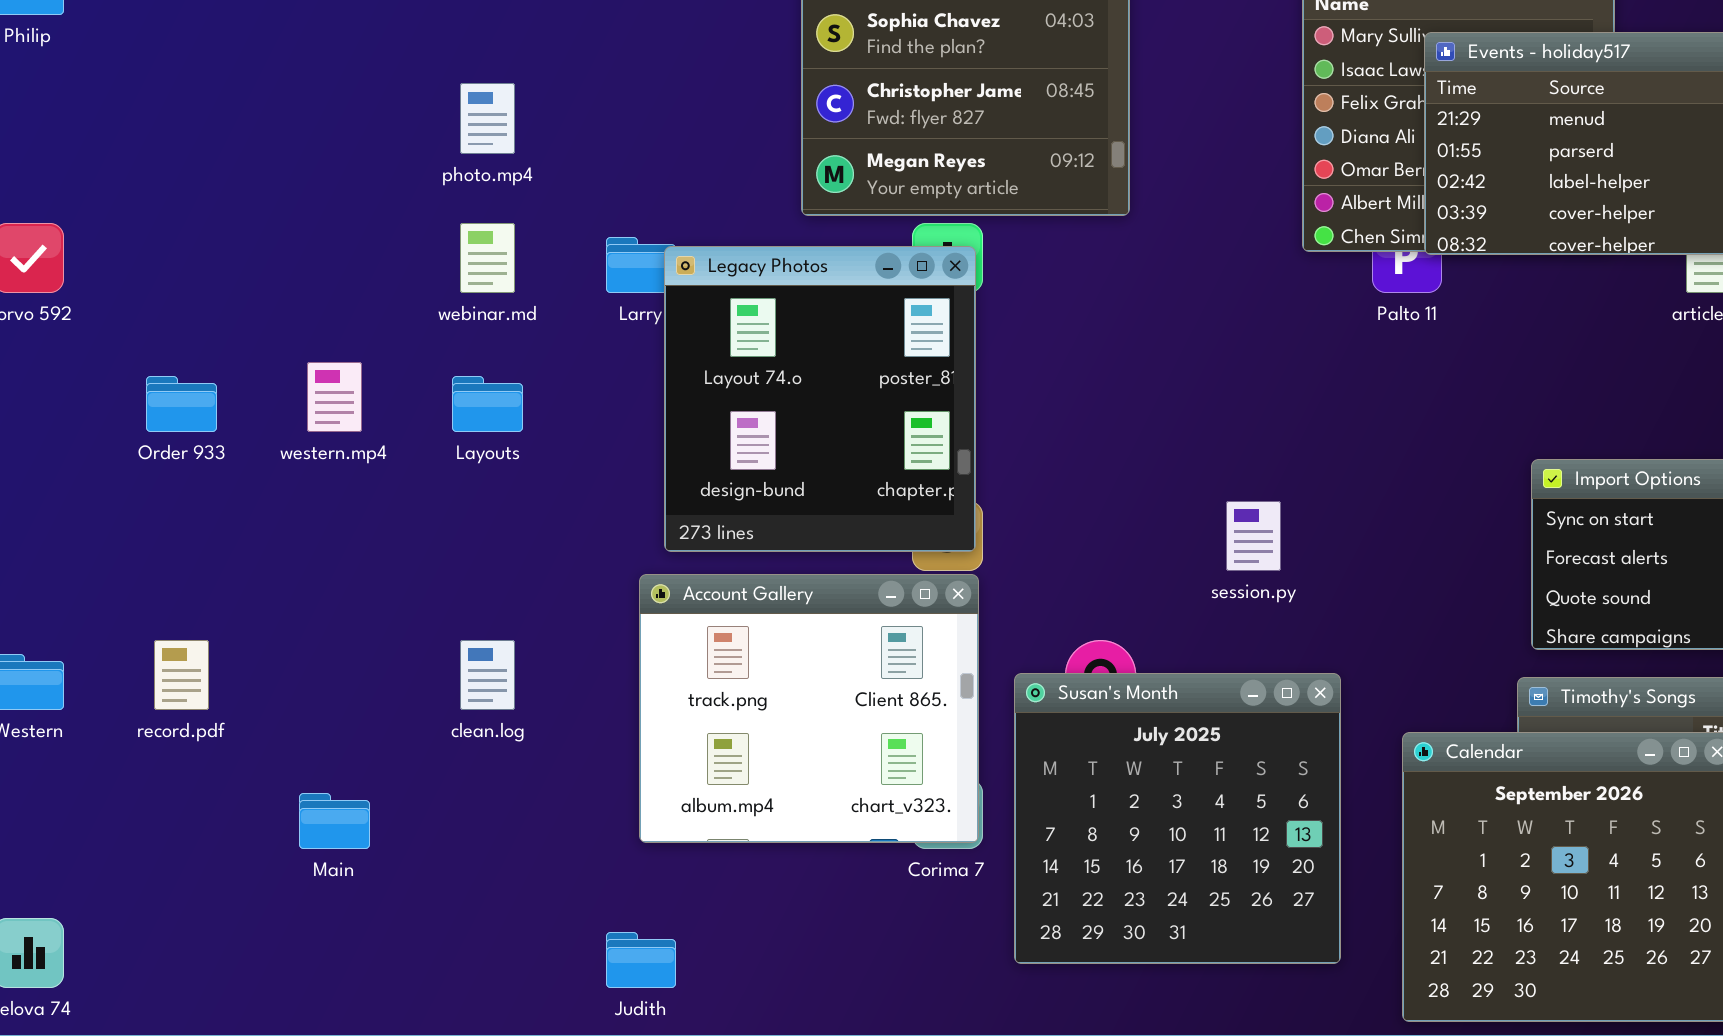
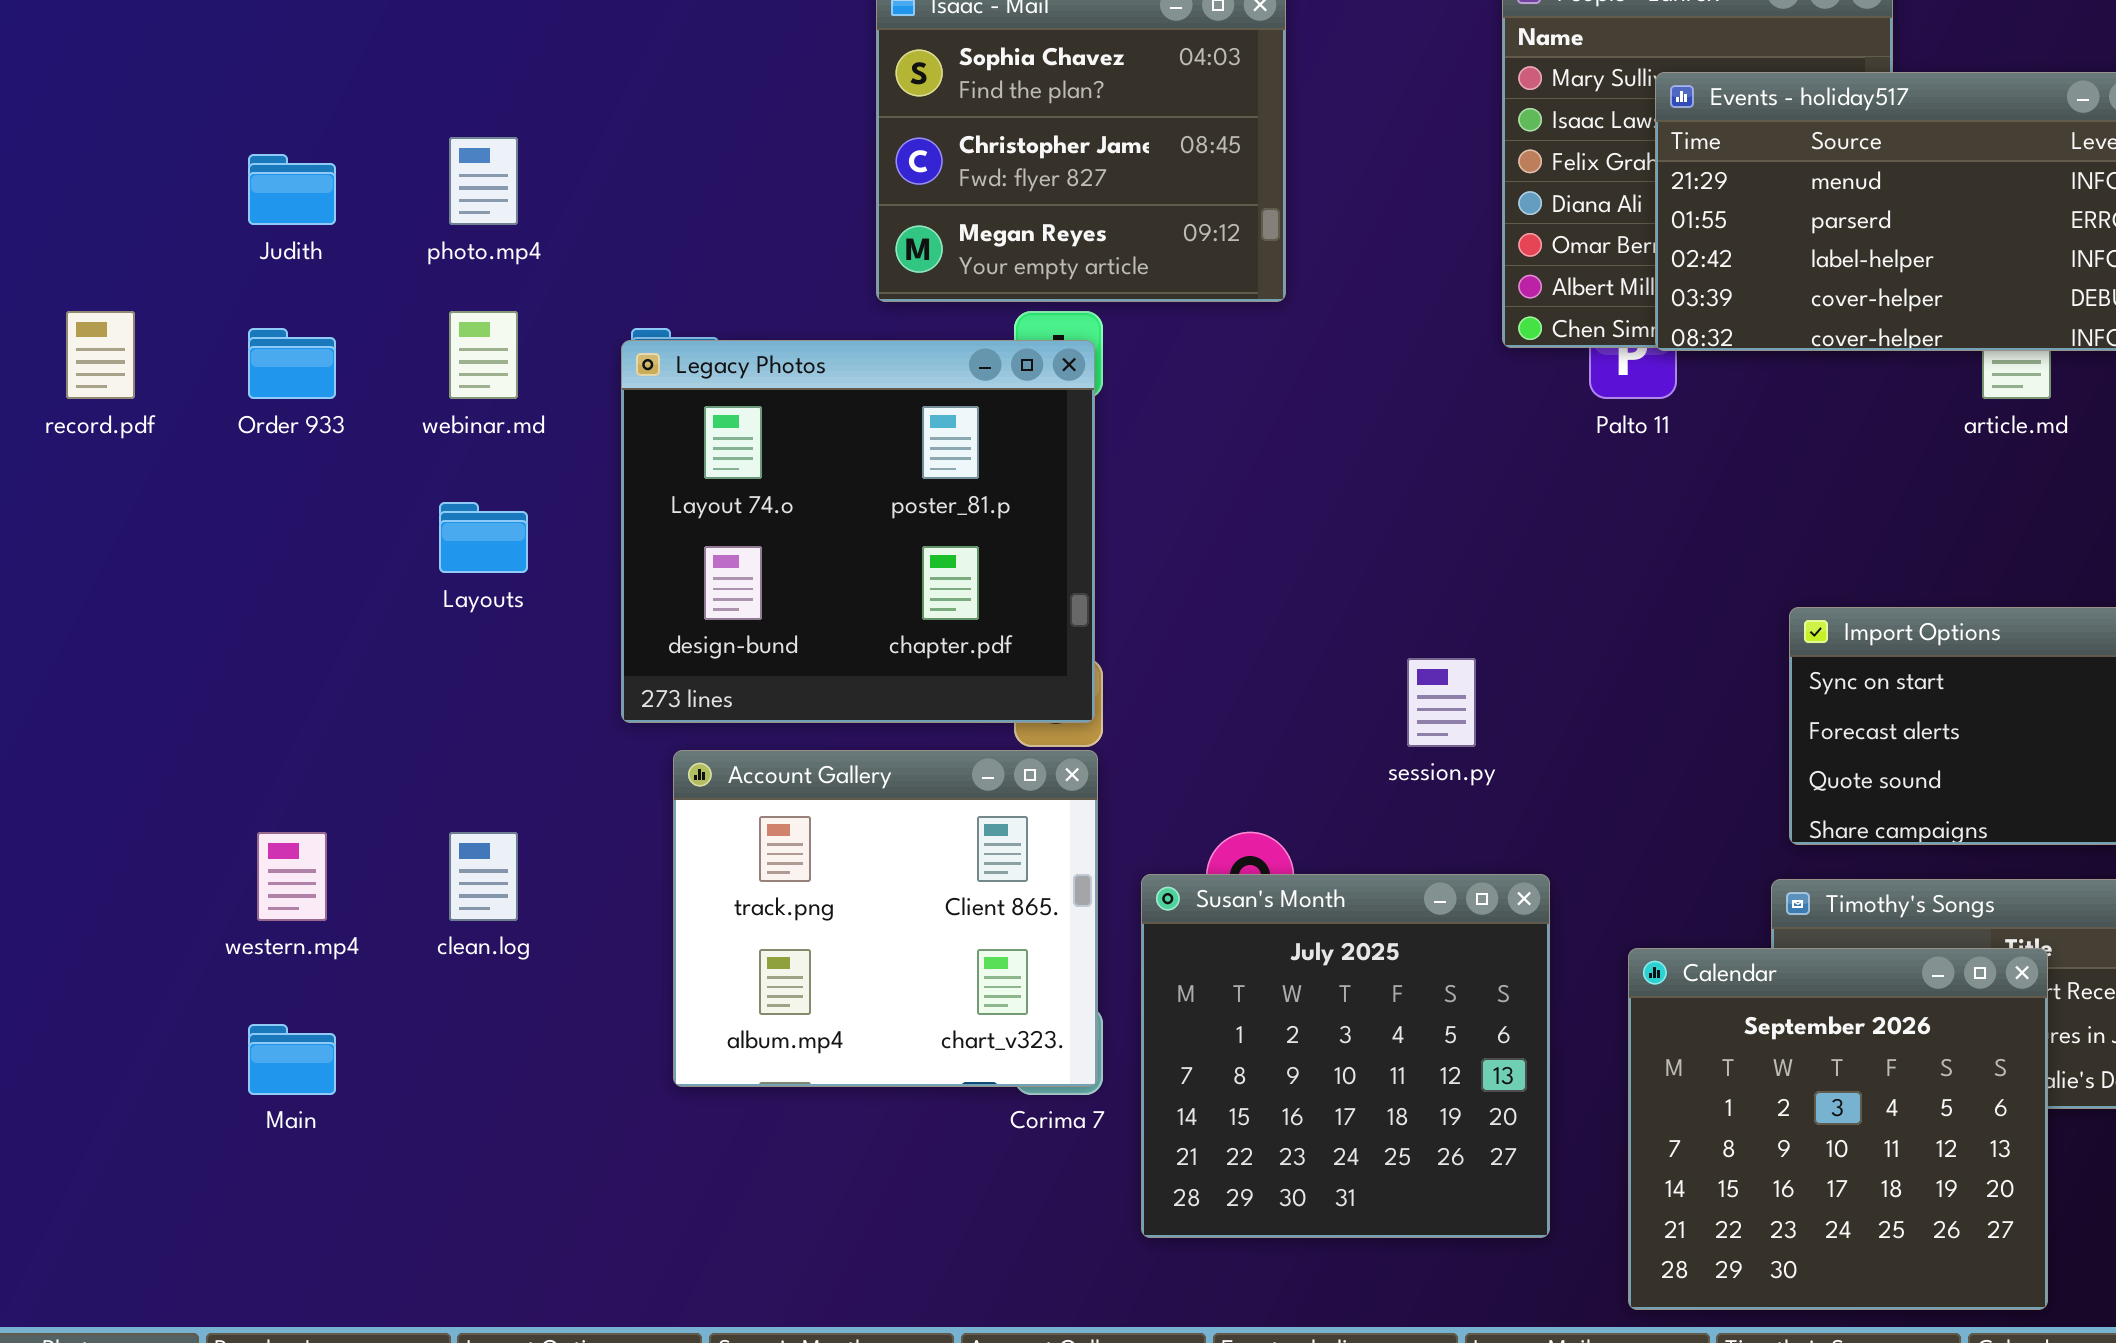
Legacy Photos: [664,246,976,552] -> [621,340,1095,723], resized
western.mp4: [307,362,362,432] -> [257,832,327,921], moved
Order 933: [146,376,217,432] -> [248,328,336,399], moved
record.pdf: [154,640,209,710] -> [66,311,135,399], moved
Judith: [606,932,676,988] -> [248,154,336,225], moved

